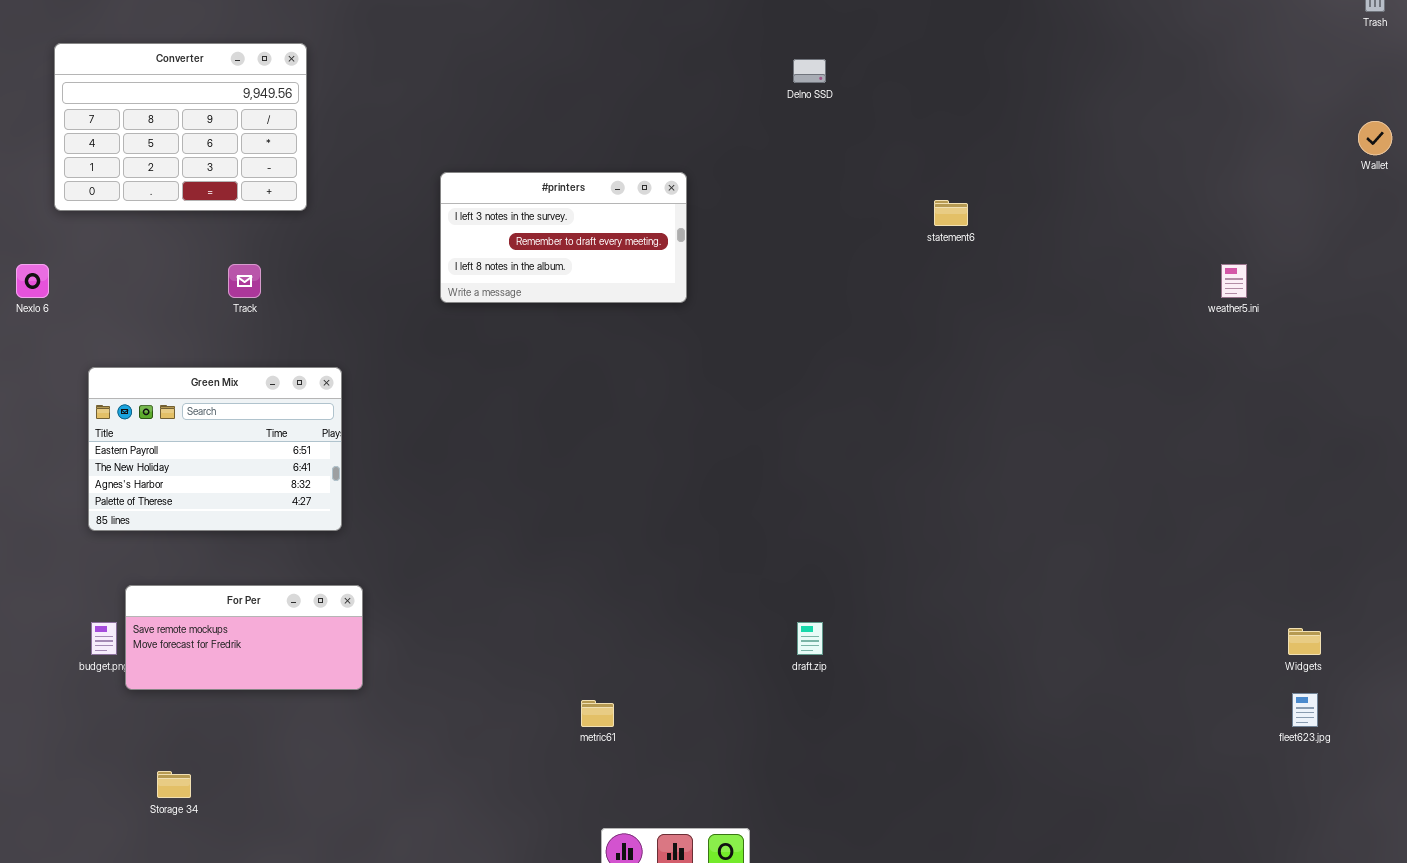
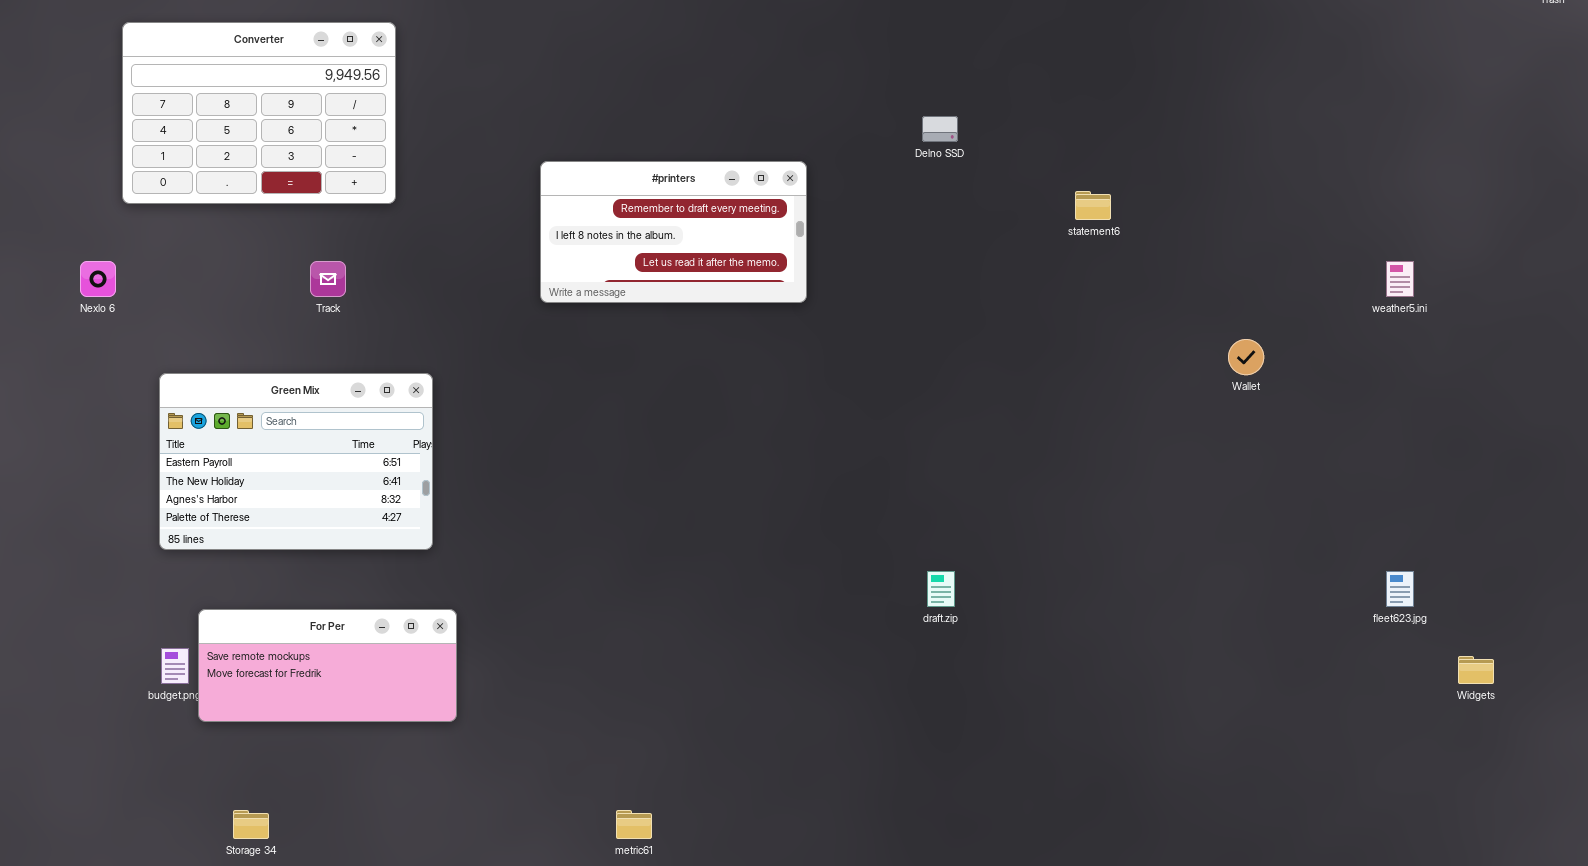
Delno SSD: [793,59,826,83] -> [922,116,958,142], moved
Wallet: [1358,121,1392,155] -> [1228,339,1264,375], moved
#printers: [440,172,687,303] -> [540,161,807,303], scrolled down 1 row
draft.zip: [797,622,823,655] -> [927,571,955,607], moved
fleet623.jpg: [1292,693,1318,727] -> [1386,571,1414,607], moved
metric61: [581,700,614,727] -> [616,810,652,839], moved

